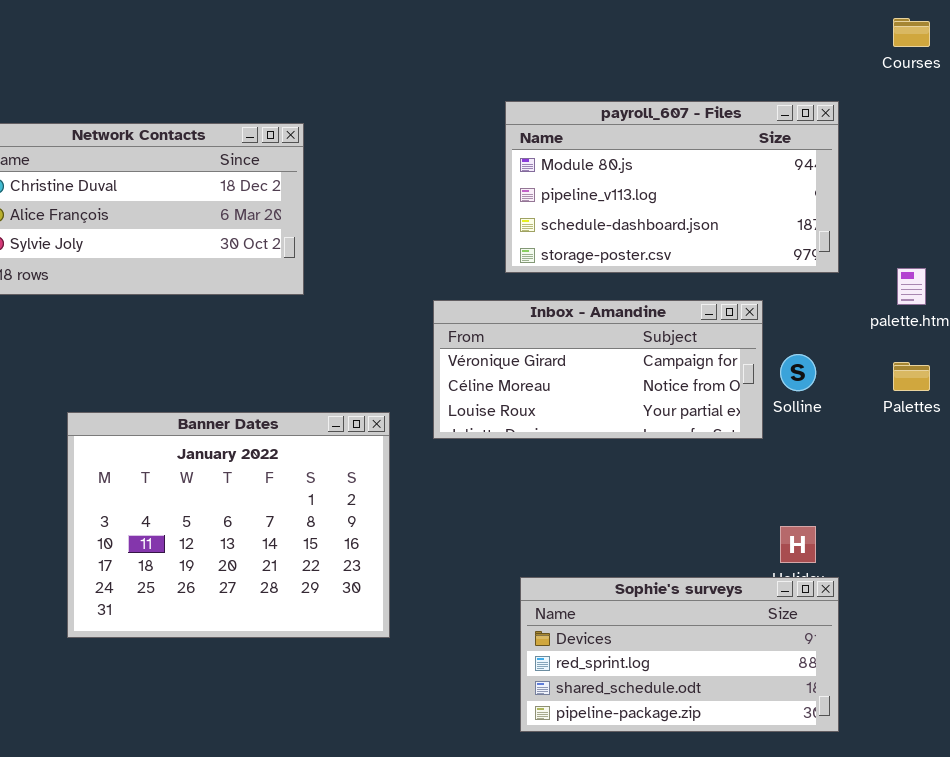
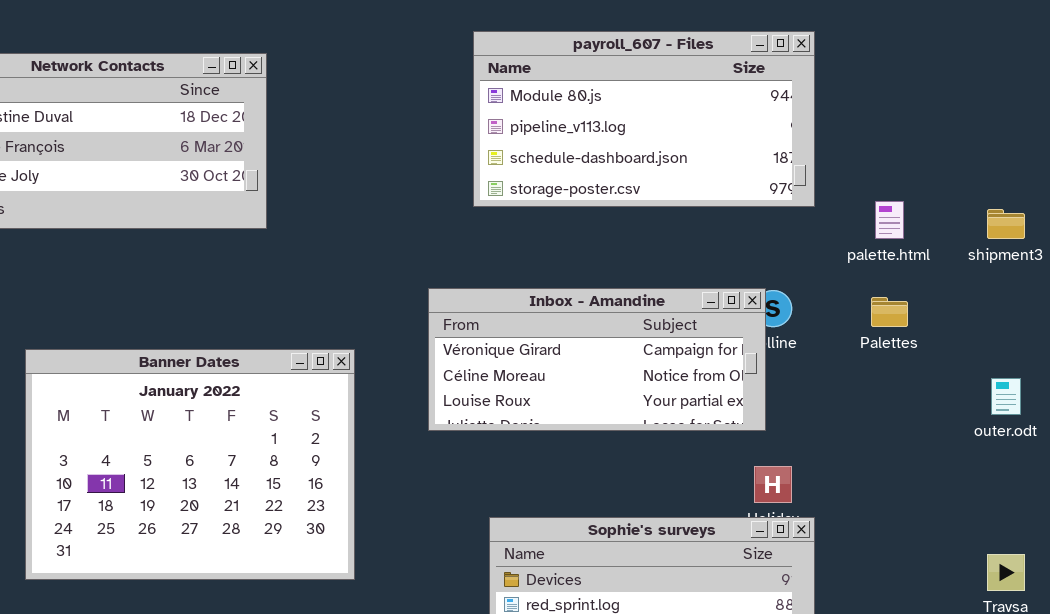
Inbox - Amandine: [433,300,763,439] -> [428,288,766,431], moved

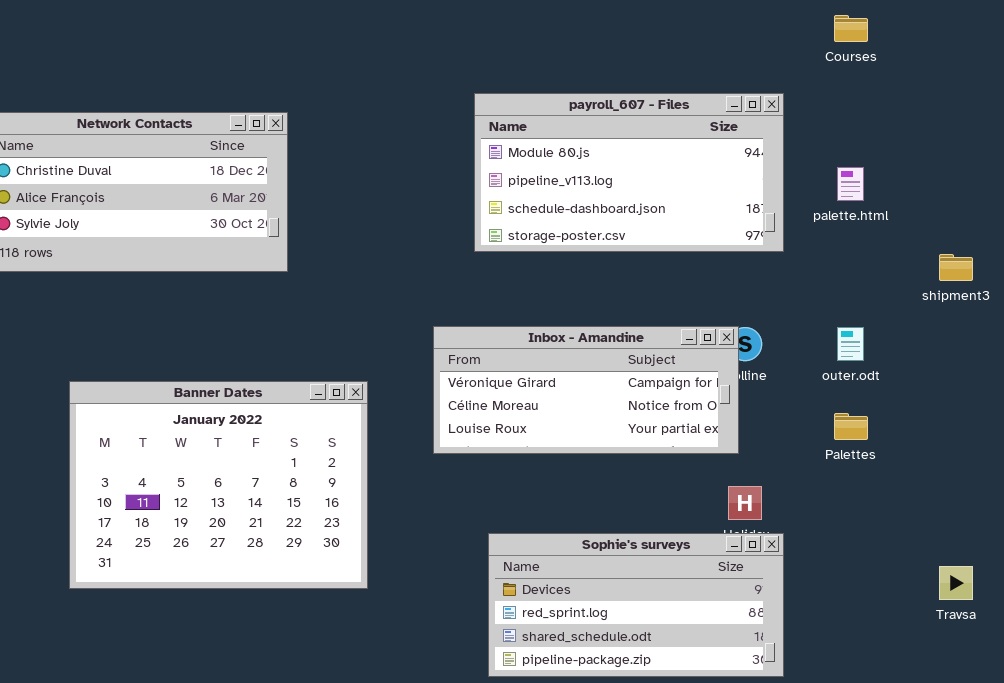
palette.html: [875,201,904,239] -> [837,167,864,201], moved
Palettes: [871,297,908,327] -> [834,413,868,440], moved
outer.odt: [991,378,1021,415] -> [837,327,864,361], moved

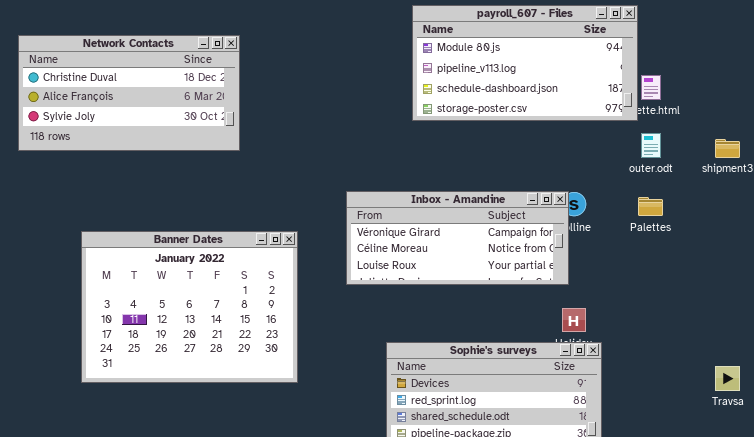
payroll_607 - Files: [474,93,784,252] -> [412,5,638,121], moved
outer.odt: [837,327,864,361] -> [641,133,661,158], moved
Palettes: [834,413,868,440] -> [638,197,663,216], moved

